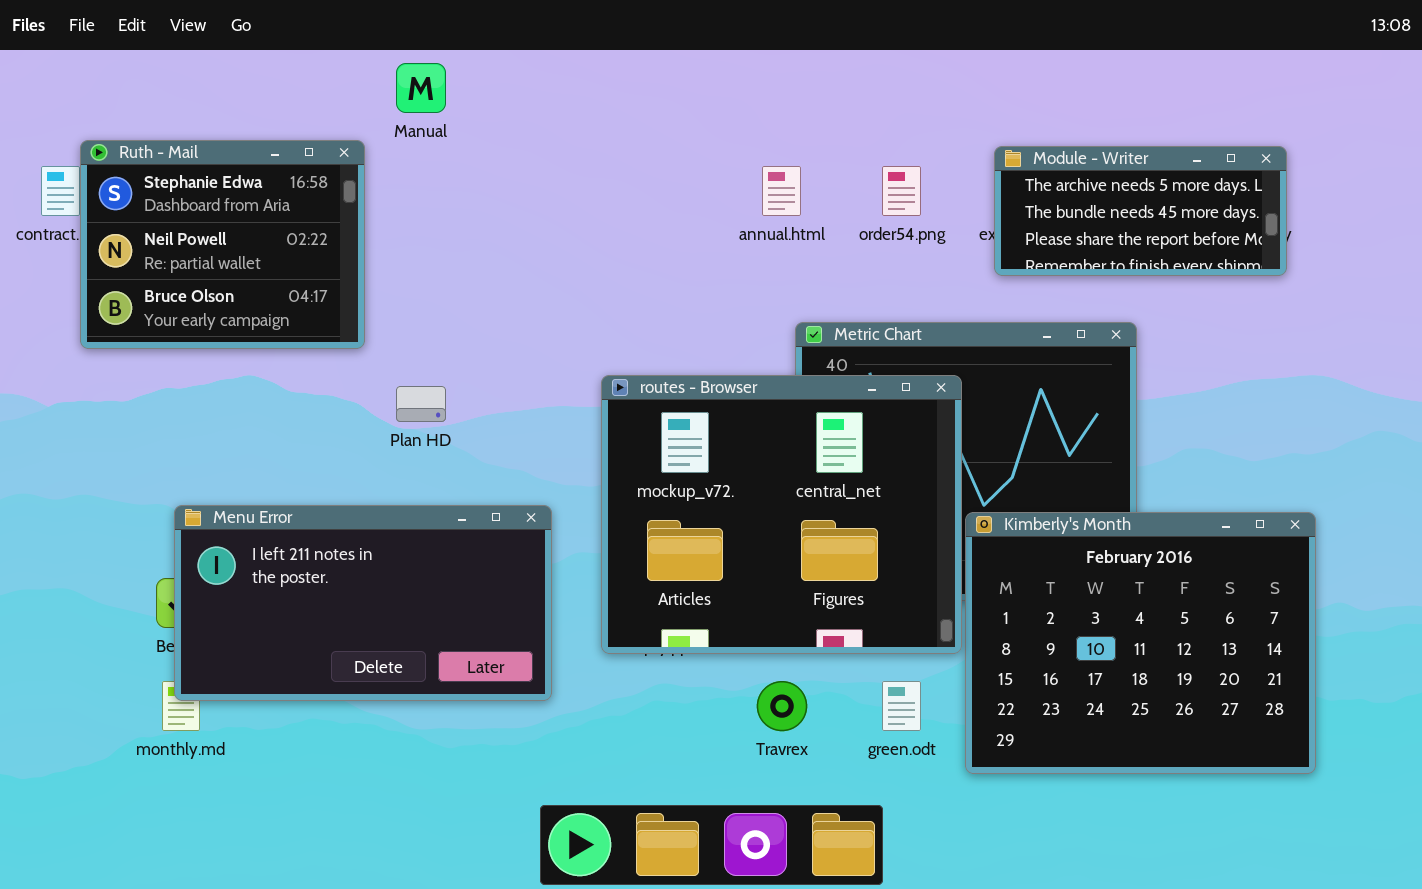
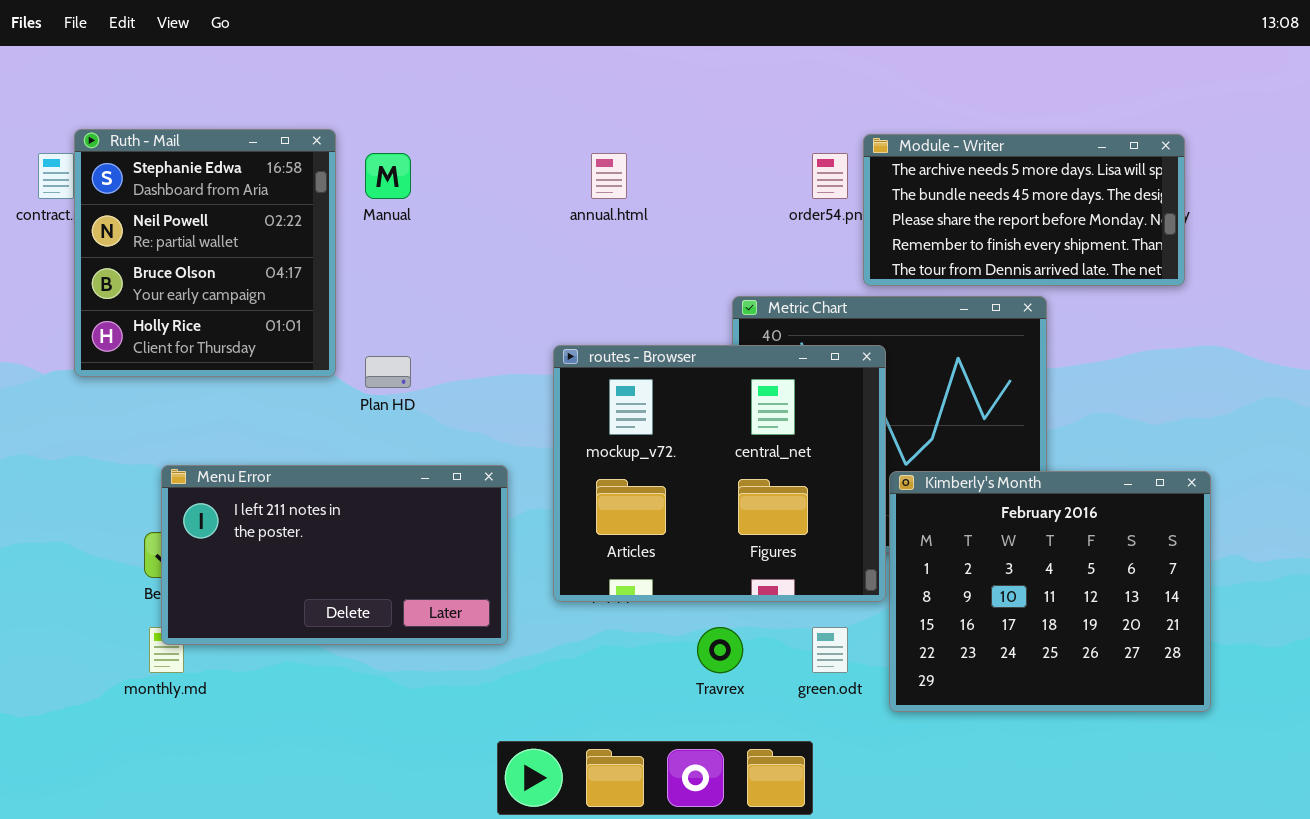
Manual: [396,63,446,113] -> [365,153,411,199], moved
Ruth - Mail: [80,140,365,349] -> [74,129,336,377], resized
Module - Writer: [994,146,1287,276] -> [863,134,1185,286], resized
annual.html: [762,166,801,216] -> [591,153,627,199], moved

